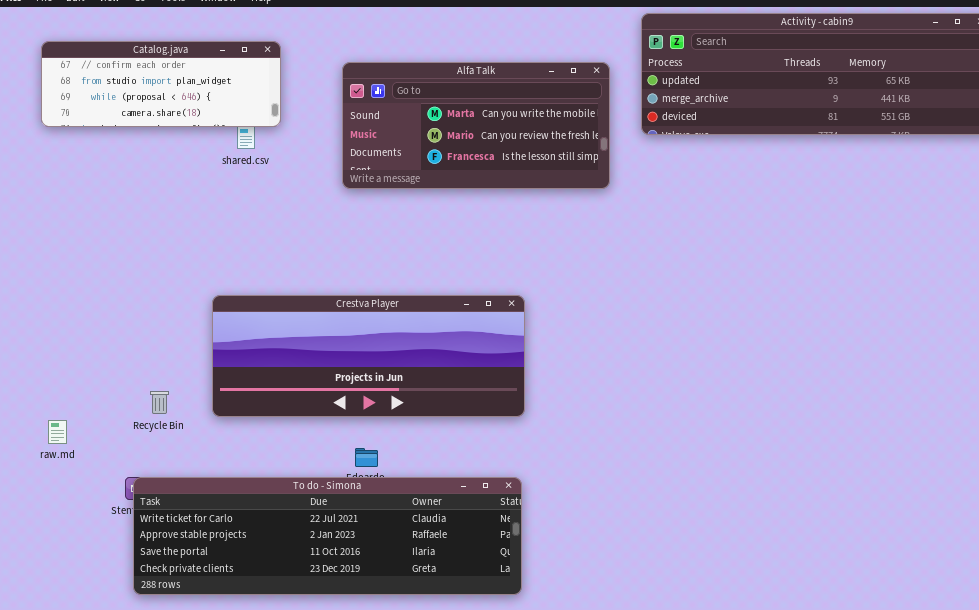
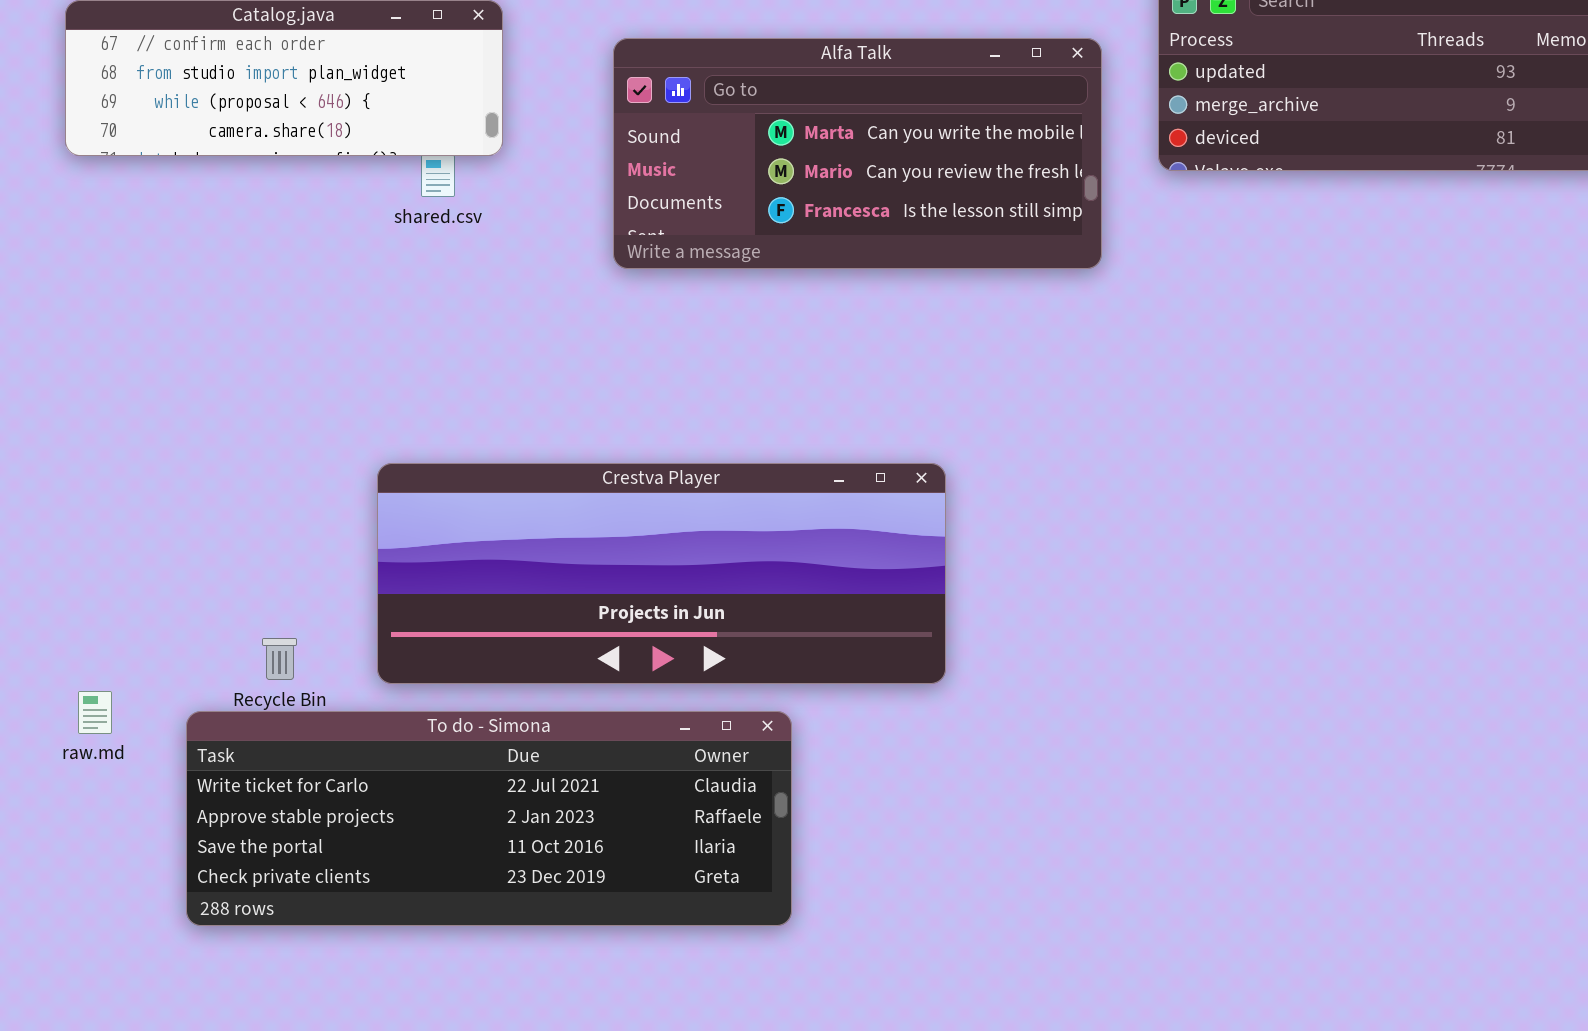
To do - Simona: [133,477,522,595] -> [186,711,792,926], moved, resized

